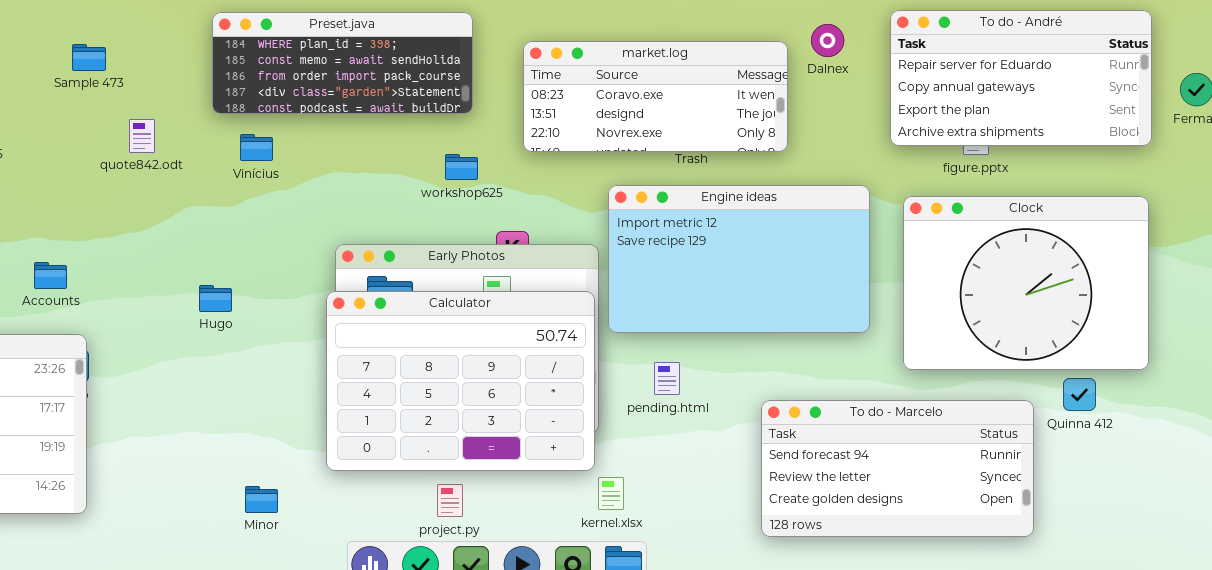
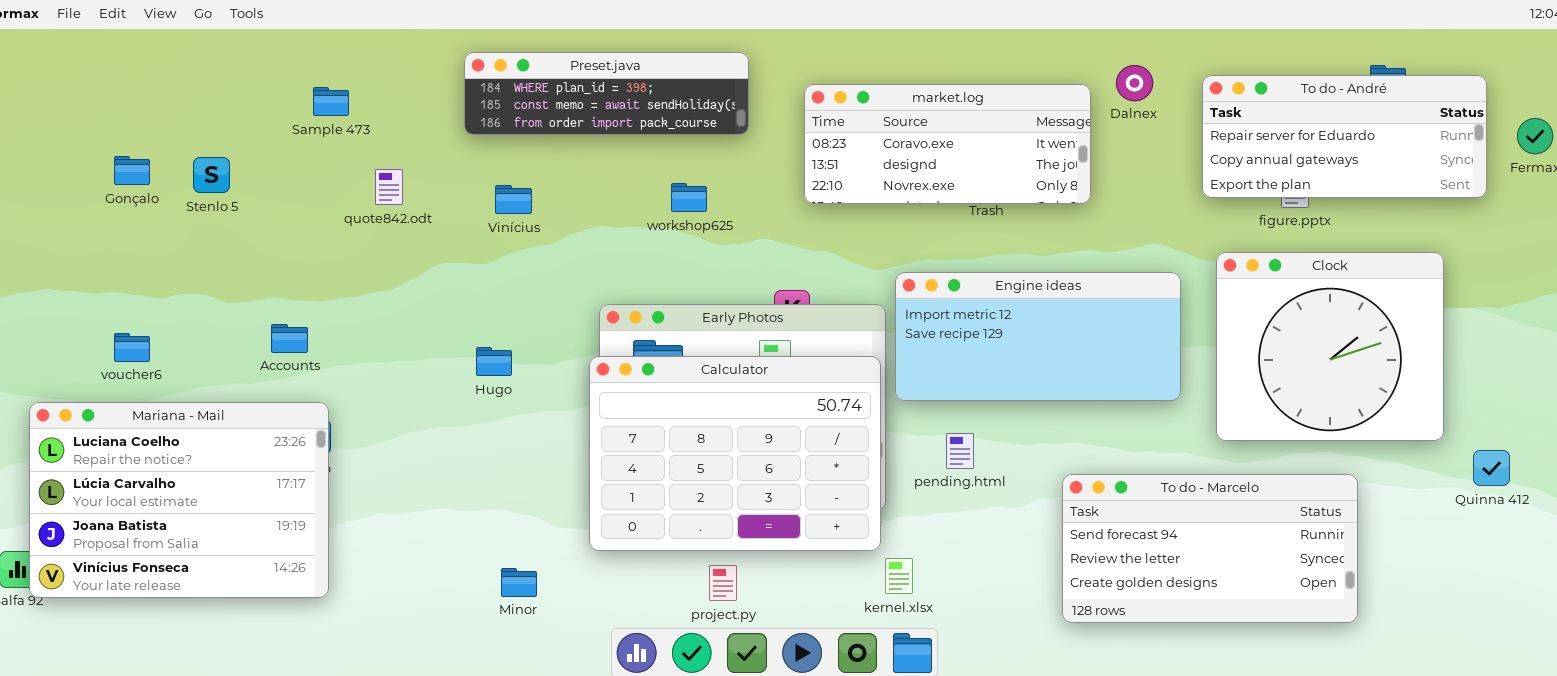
To do - André: [890,10,1152,146] -> [1202,75,1487,198], resized
Preset.java: [212,12,473,114] -> [464,52,749,135], resized
workshop625: [445,154,478,180] -> [671,183,707,212], moved
Engine ideas: [608,185,870,333] -> [895,272,1181,401], resized
Clock: [903,196,1149,370] -> [1216,252,1444,441], resized
Hugo: [199,285,232,312] -> [476,347,512,376], moved
Quinna 412: [1063,378,1096,411] -> [1473,450,1510,486], moved

